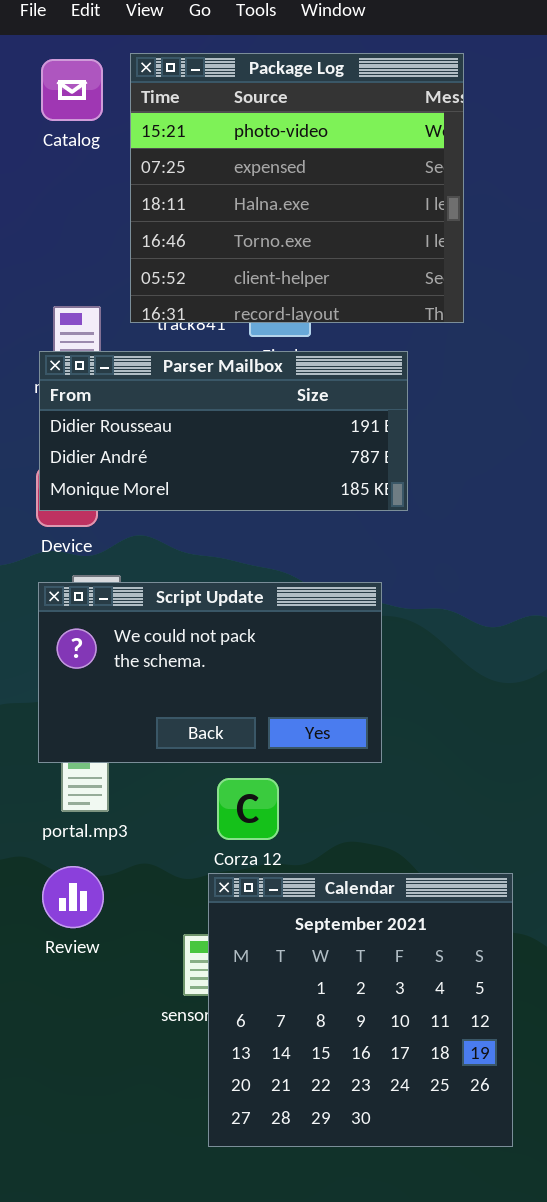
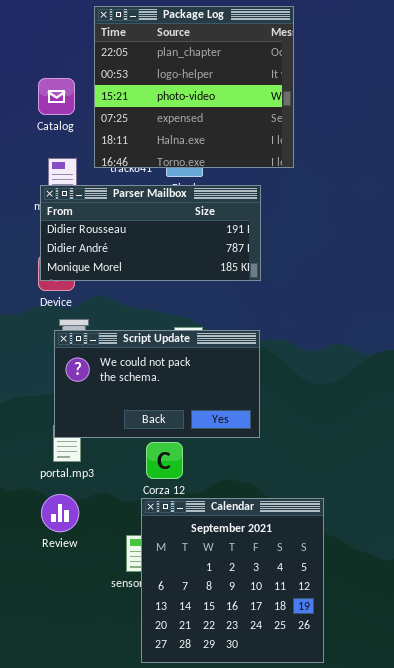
Package Log: [130,53,464,323] -> [94,6,294,168], scrolled up 2 rows
Catalog: [41,59,103,121] -> [38,78,75,115], moved
Script Update: [38,582,382,763] -> [54,330,260,438], moved

